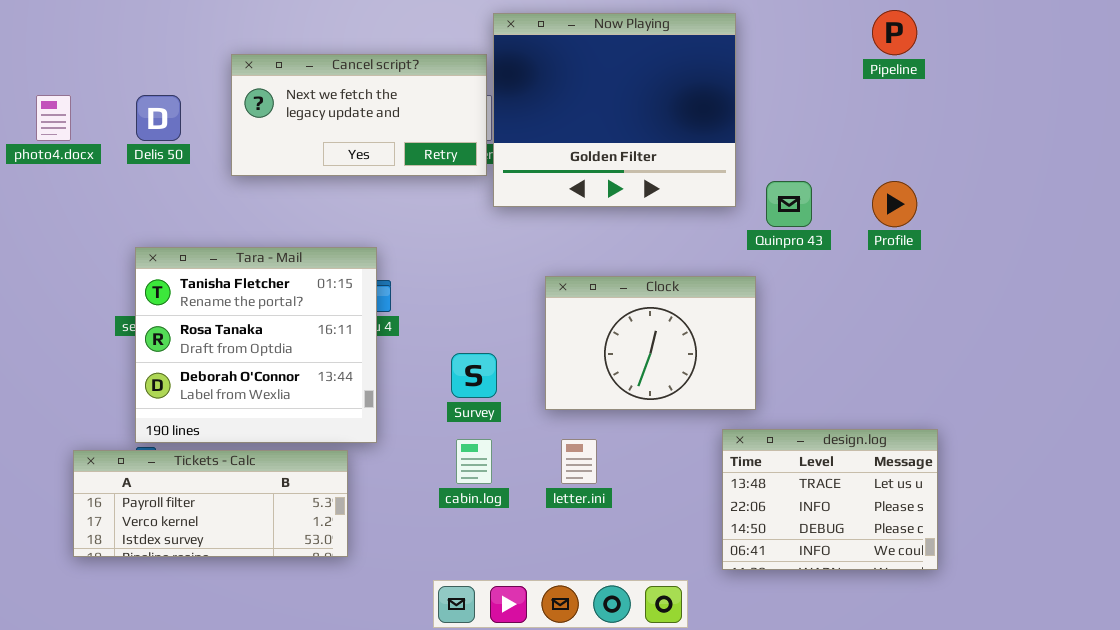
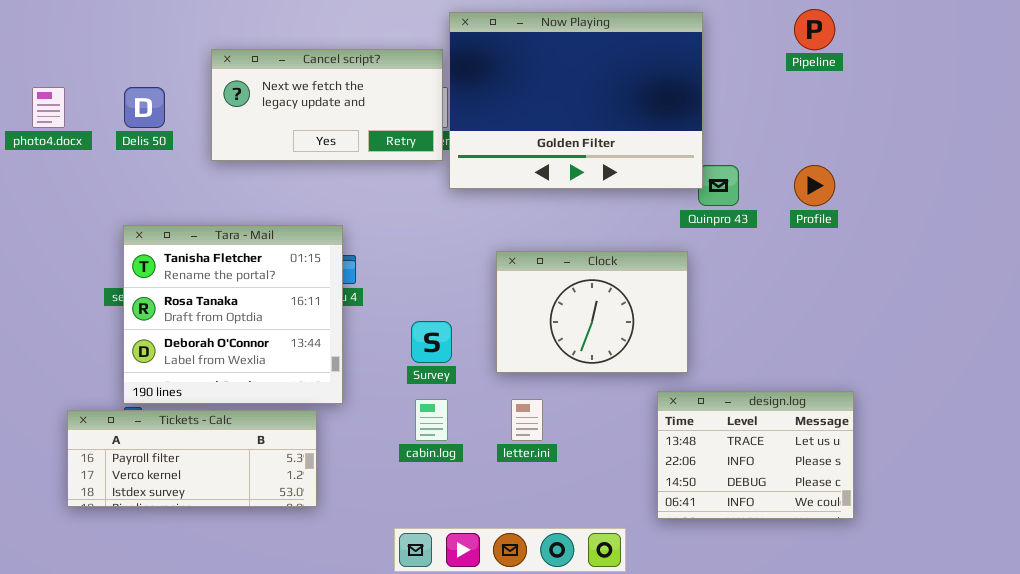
Now Playing: [493,13,736,207] -> [449,12,703,189], resized

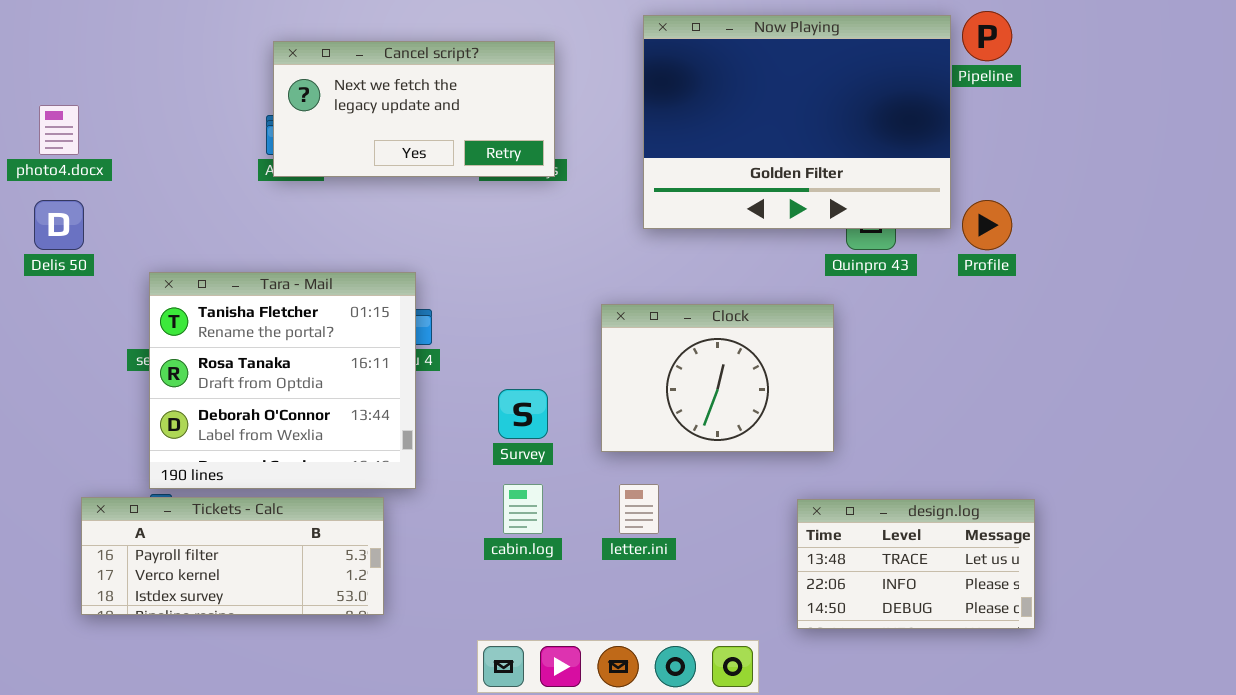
Now Playing: [449,12,703,189] -> [643,15,951,229], moved
Cancel script?: [211,49,443,161] -> [273,41,555,177], moved
Delis 50: [124,87,165,128] -> [34,200,84,250], moved
design.log: [657,391,854,519] -> [797,499,1035,629], resized

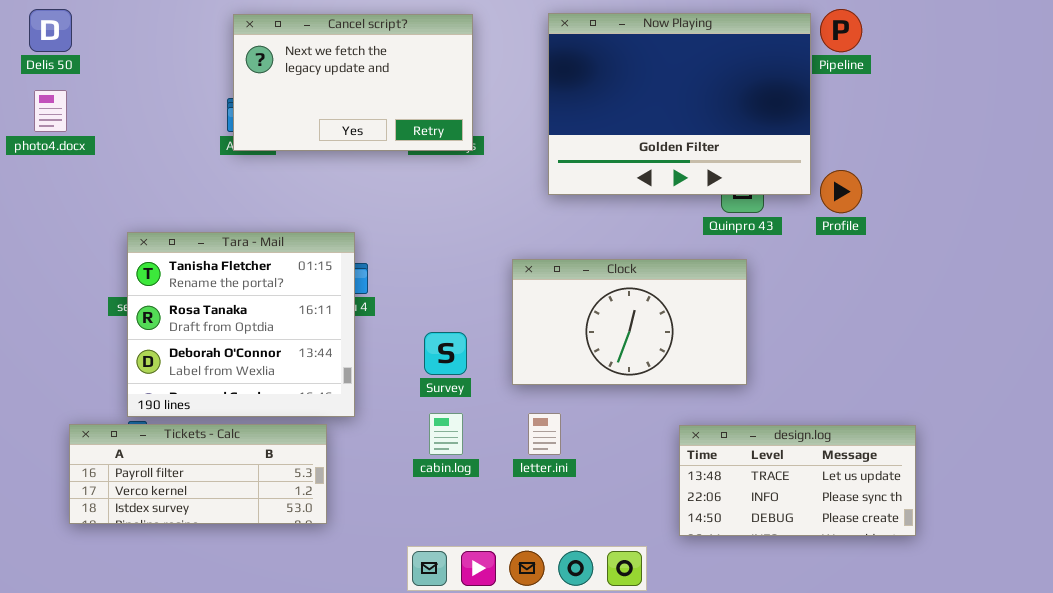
Cancel script?: [273,41,555,177] -> [233,14,473,151], resized
Delis 50: [34,200,84,250] -> [29,9,72,52], moved
Clock: [601,304,834,452] -> [512,259,747,385], resized
design.log: [797,499,1035,629] -> [679,425,916,536], resized

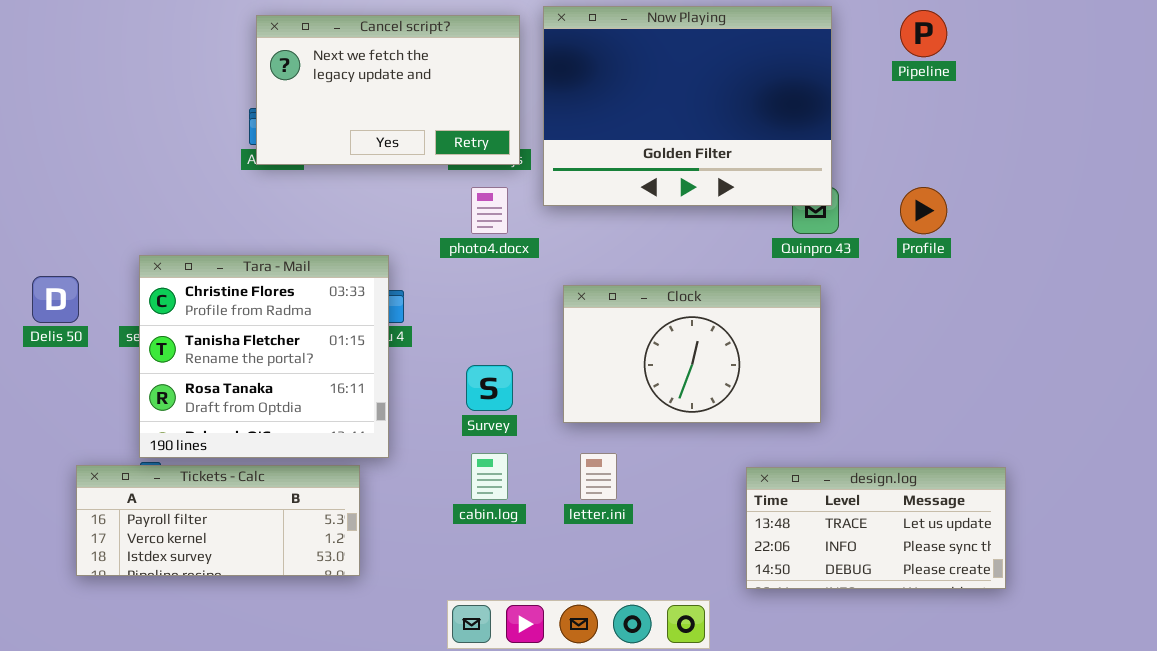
Delis 50: [29,9,72,52] -> [32,276,79,323], moved
Now Playing: [548,13,811,195] -> [543,6,832,206], moved
photo4.docx: [34,90,67,132] -> [471,187,508,234], moved
Tara - Mail: [127,232,355,417] -> [139,255,389,458], scrolled up 1 row

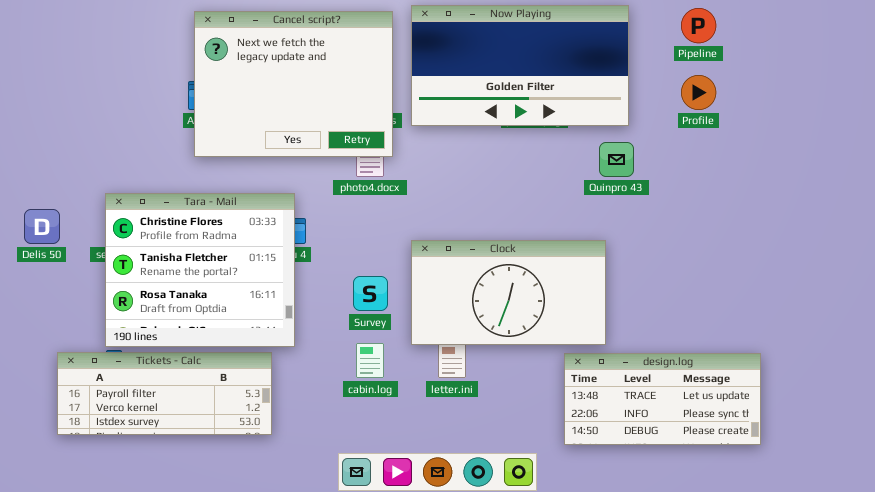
Now Playing: [543,6,832,206] -> [411,5,629,126], resized
Cancel script?: [256,15,520,165] -> [194,11,393,157], resized
Profile: [900,187,947,234] -> [681,75,716,110], moved
Clock: [563,285,821,423] -> [411,240,606,345], moved

